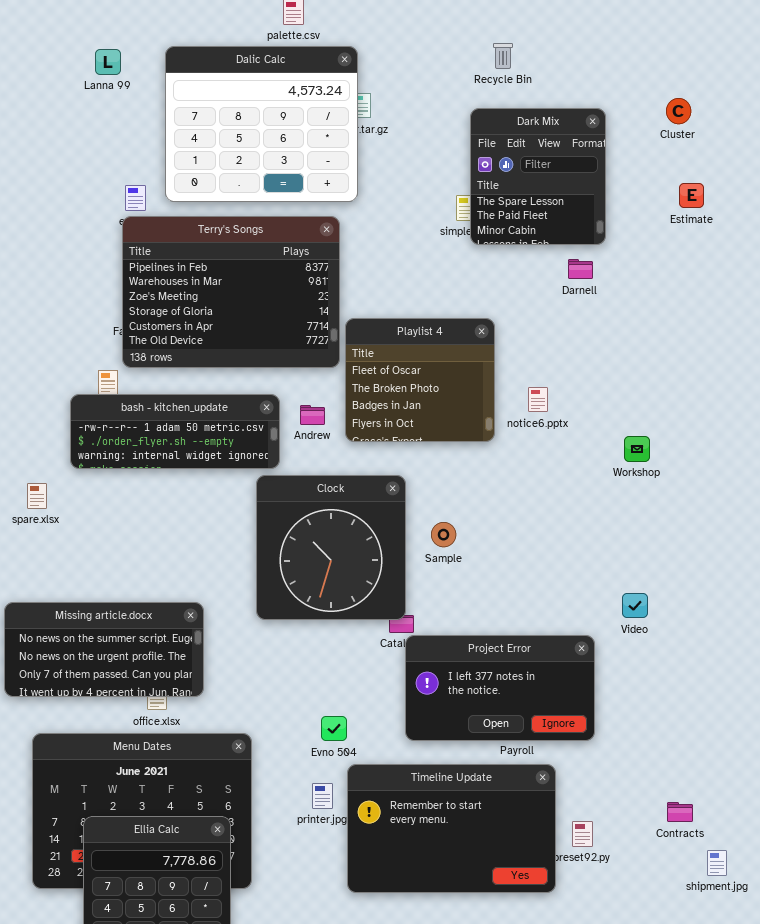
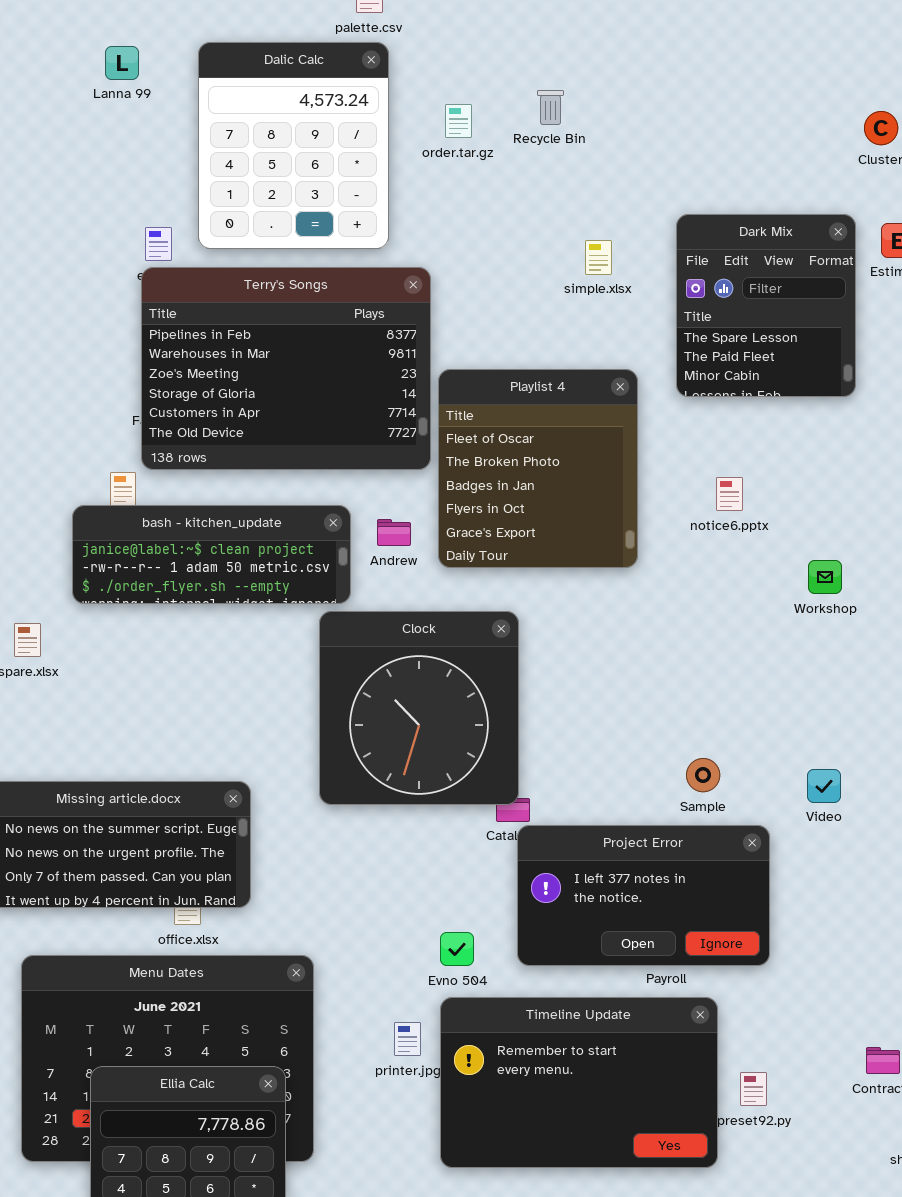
Recycle Bin: [493,43,513,69] -> [537,90,564,125], moved
Dalic Calc: [165,46,358,202] -> [198,42,389,249], resized
Dark Mix: [470,108,606,245] -> [676,214,856,397], moved
Playlist 4: [345,318,495,442] -> [438,369,638,568], resized
notice6.pptx: [528,387,548,412] -> [716,477,743,511], moved
bash - kitchen_update: [70,394,280,469] -> [72,505,351,604], scrolled up 1 row
Sample: [431,522,456,547] -> [686,758,720,792], moved
Evno 504: [321,716,347,741] -> [440,932,474,966], moved

